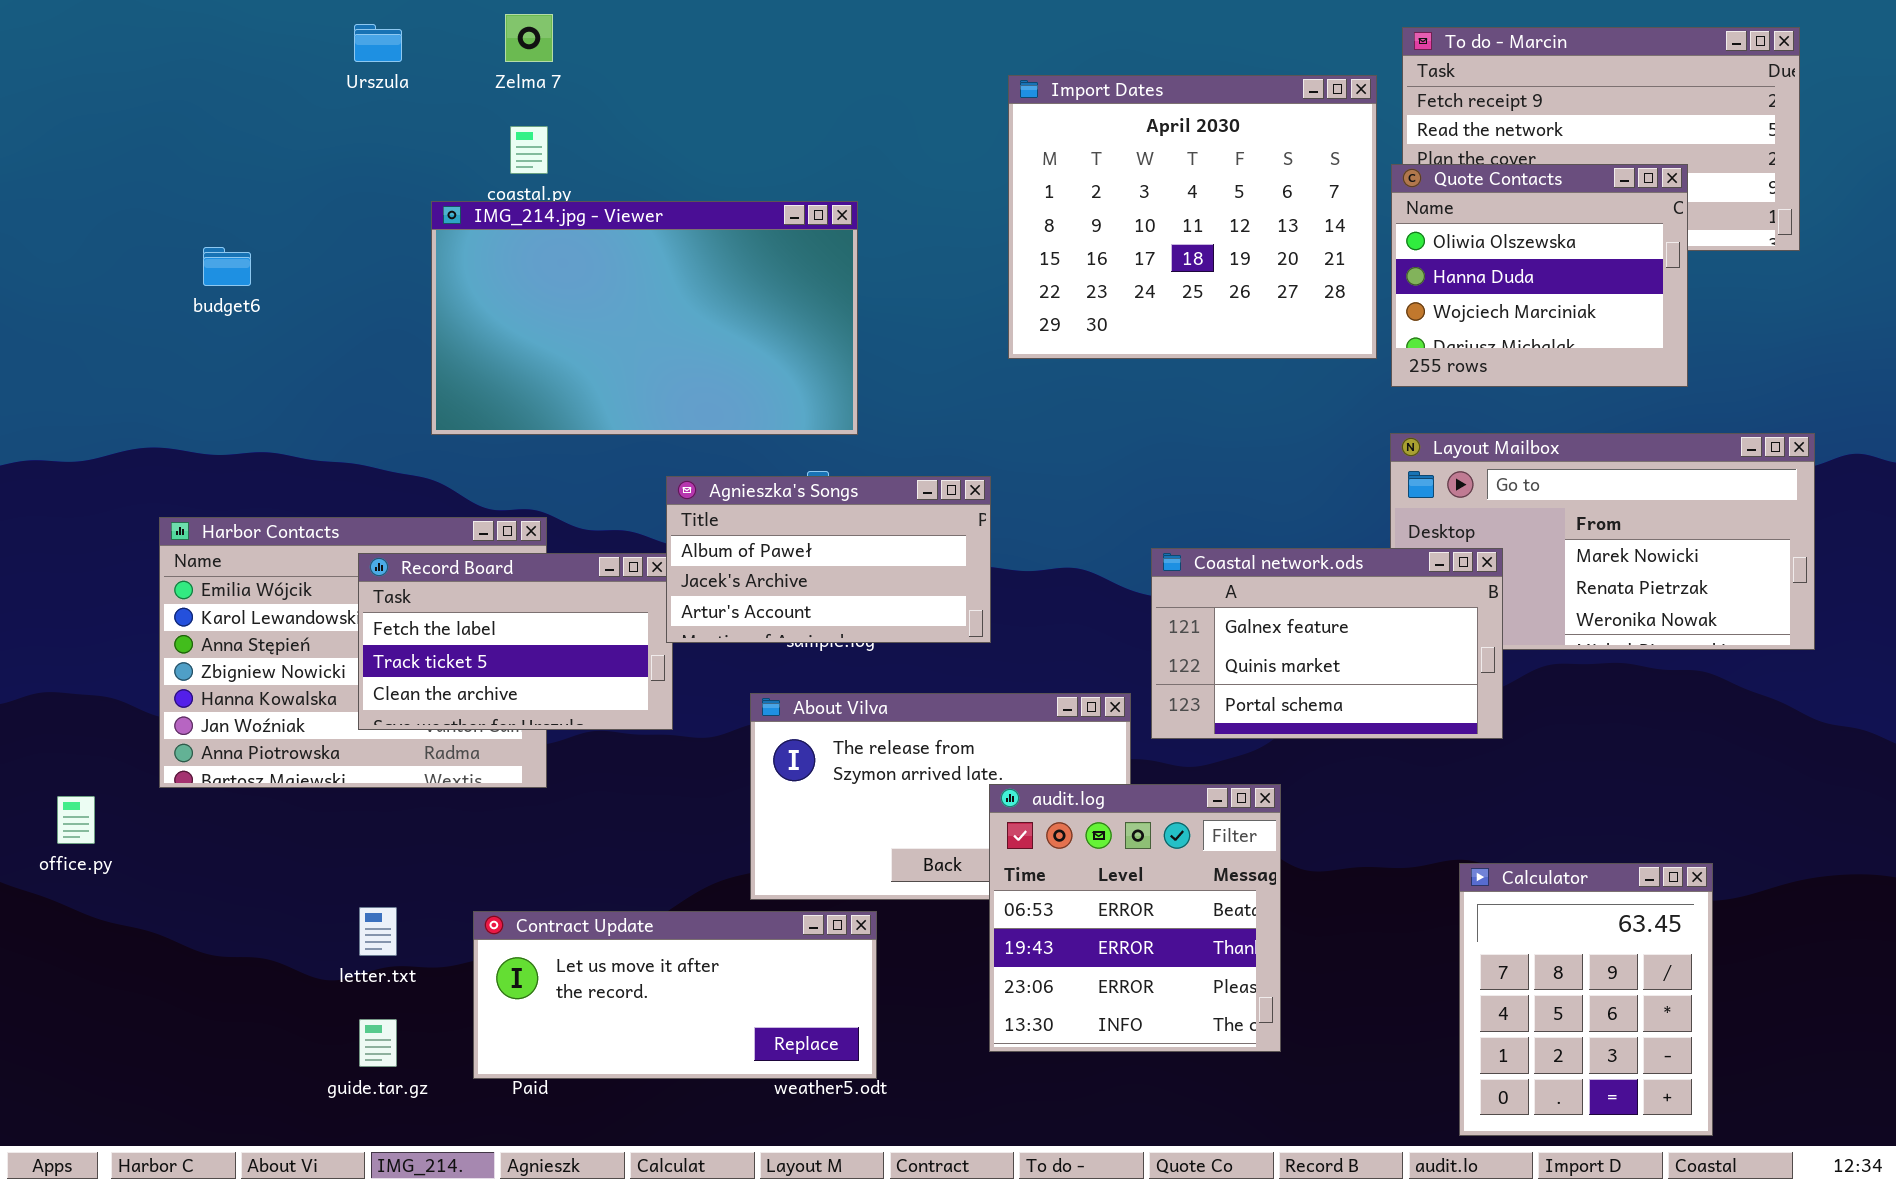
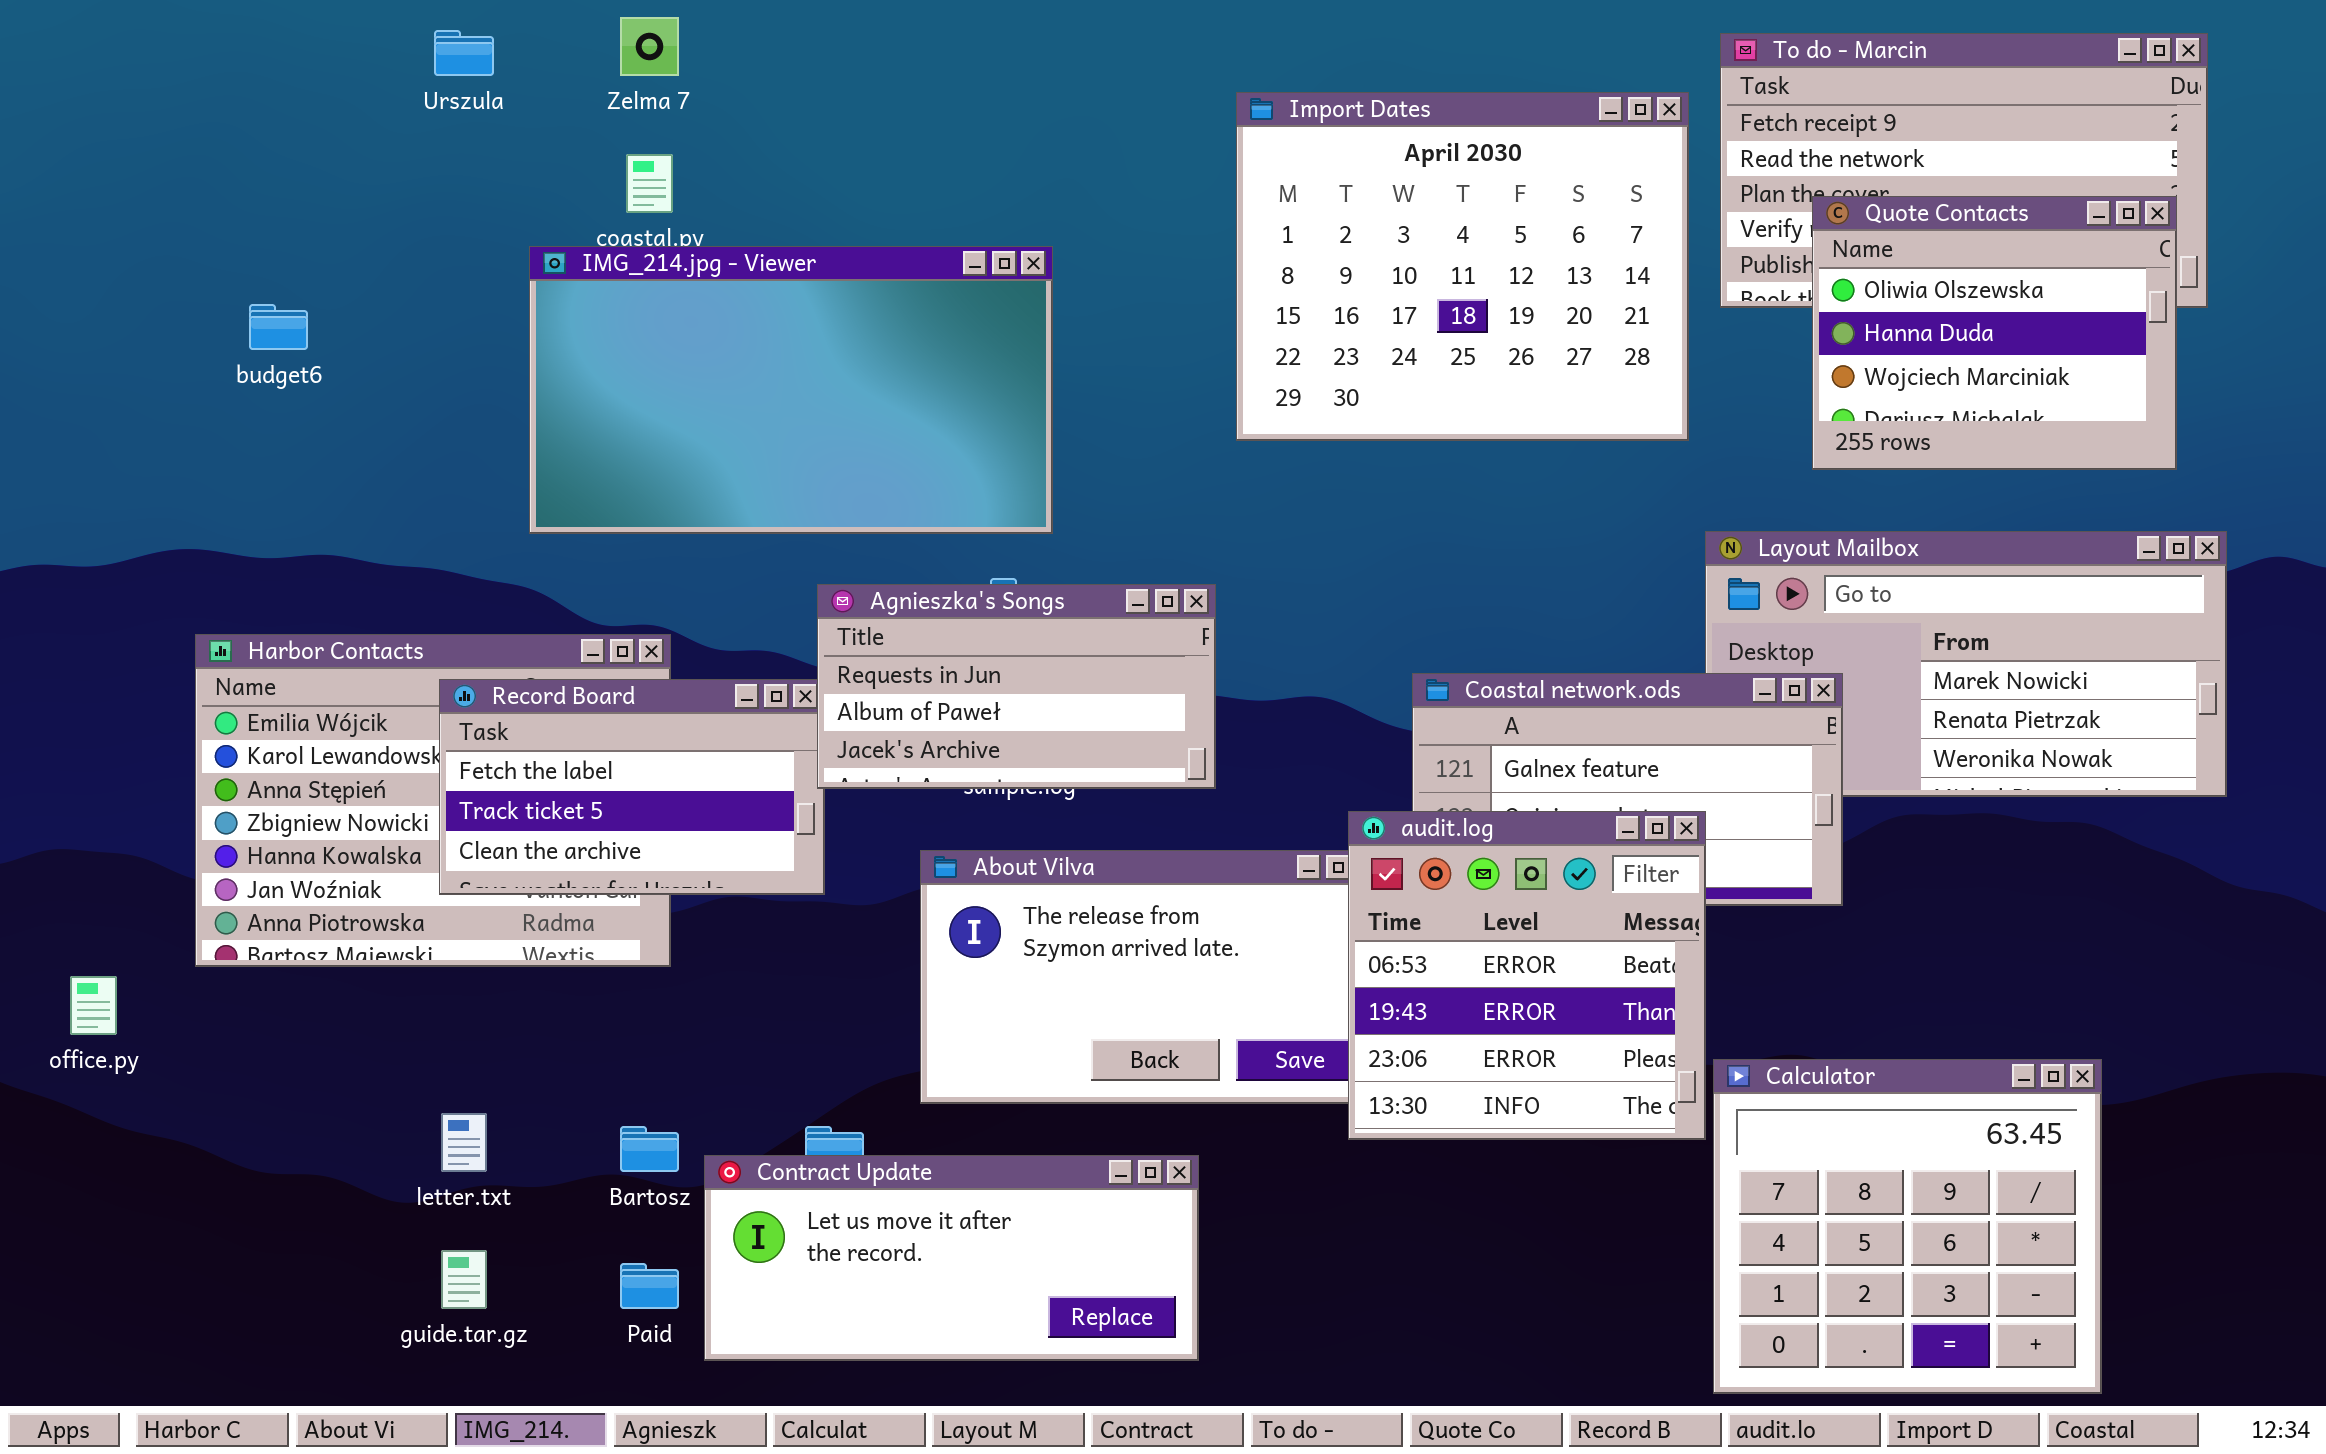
Quote Contacts: [1391,164,1688,387] -> [1812,196,2177,470], moved
Agnieszka's Songs: [666,476,991,643] -> [817,584,1216,789], scrolled up 1 row
audit.log: [989,784,1281,1052] -> [1348,811,1706,1140], moved
Calculator: [1459,863,1713,1136] -> [1713,1059,2102,1394], resized
Contract Update: [473,911,877,1079] -> [704,1155,1199,1361], moved

